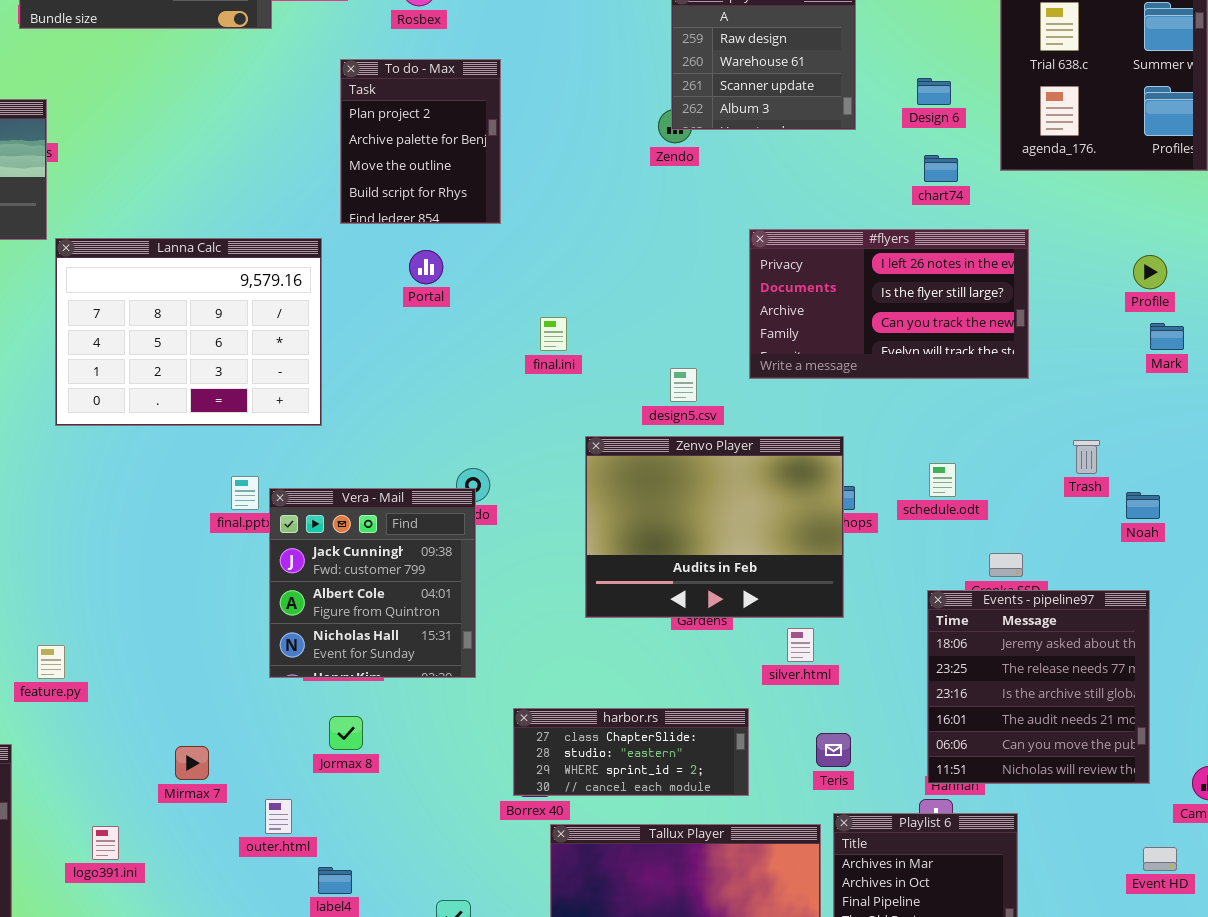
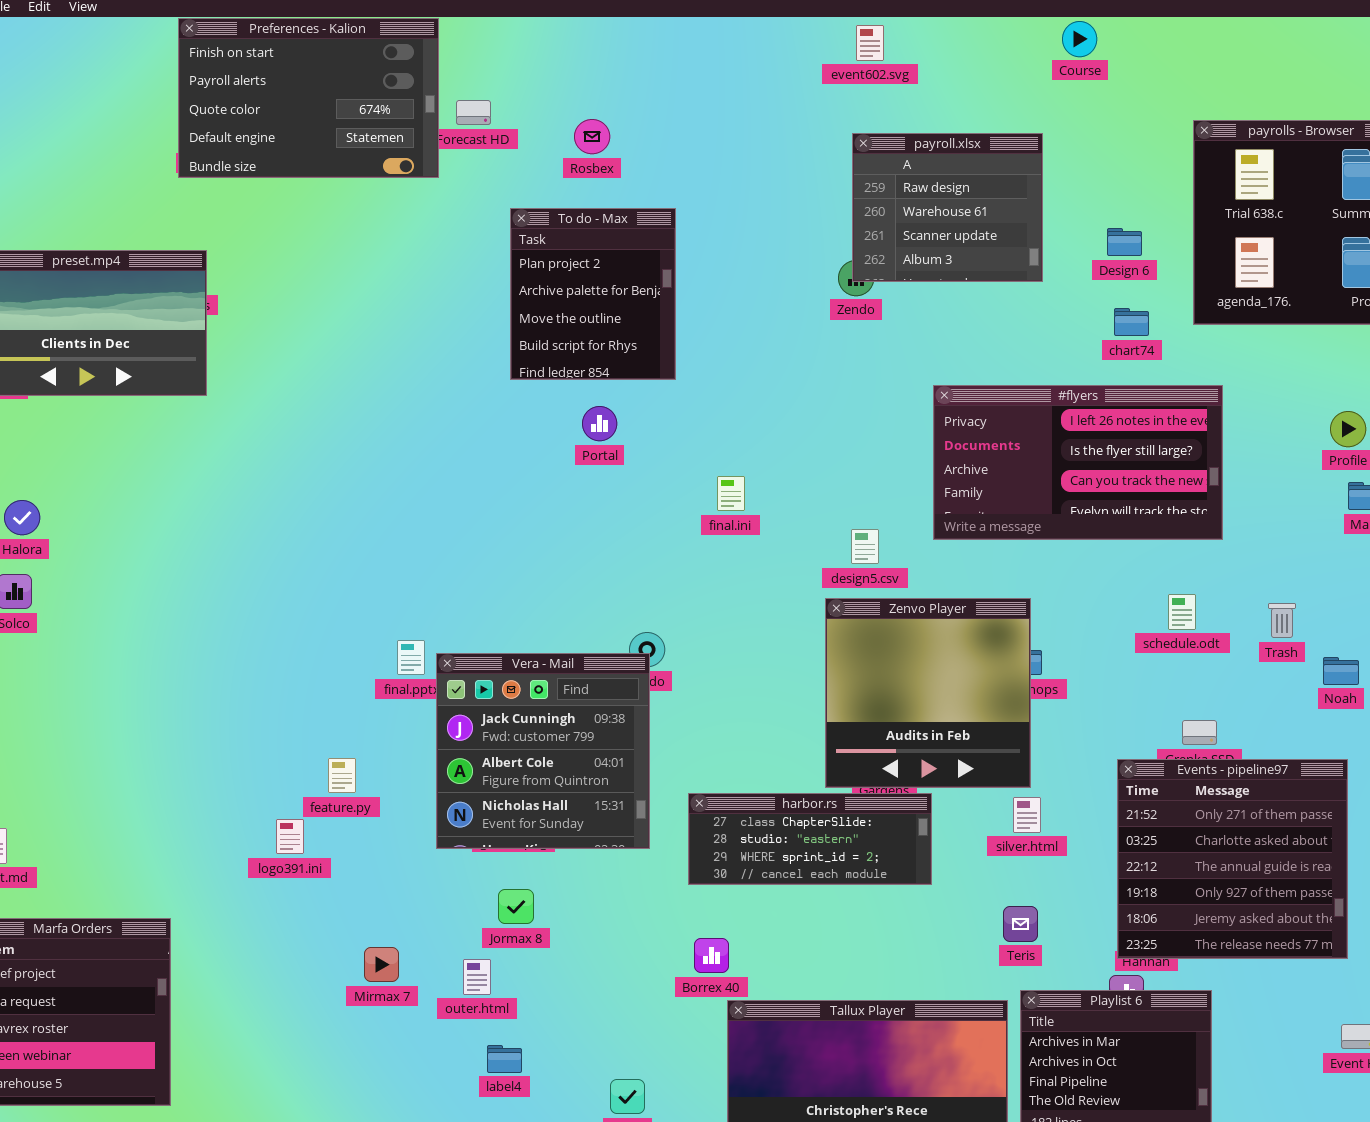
Lanna Calc: [55,238,322,426] -> none, closed
Zenvo Player: [585,436,844,618] -> [825,598,1031,788], resized
schedule.odt: [929,463,956,497] -> [1168,594,1196,630], moved
Events - pipeline97: [927,590,1150,784] -> [1117,759,1348,959], scrolled up 4 rows
silver.html: [787,628,814,662] -> [1013,797,1041,833], moved
feature.py: [37,645,65,679] -> [328,758,356,793], moved
harbor.rs: [513,708,749,796] -> [688,793,932,885], moved
Mirmax 7: [175,746,209,780] -> [364,947,399,982], moved
outer.html: [265,799,292,834] -> [463,959,491,995], moved
logo391.ini: [92,826,119,860] -> [276,819,304,854], moved

